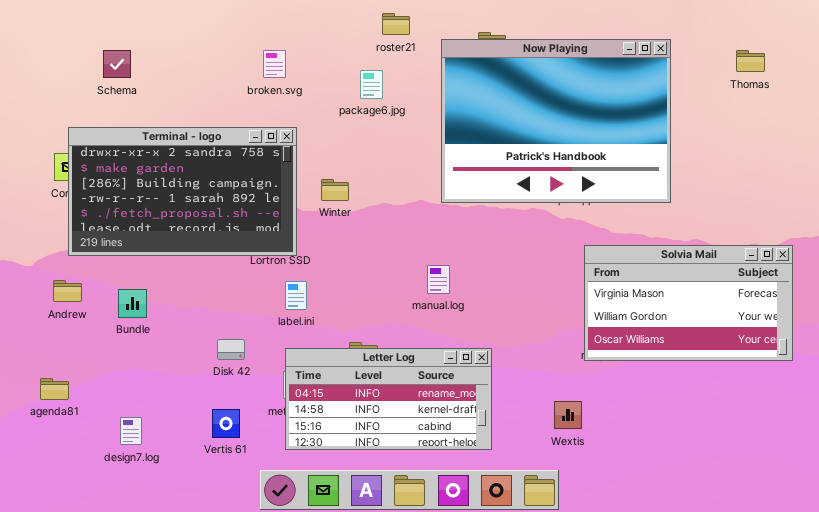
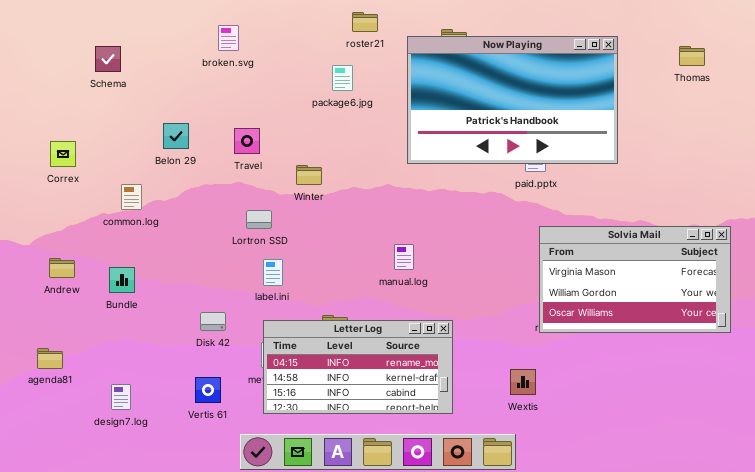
Now Playing: [441,39,671,203] -> [407,36,618,164], resized
broken.svg: [263,50,286,78] -> [218,25,239,51], moved
Terminal - logo: [68,127,297,256] -> none, closed

